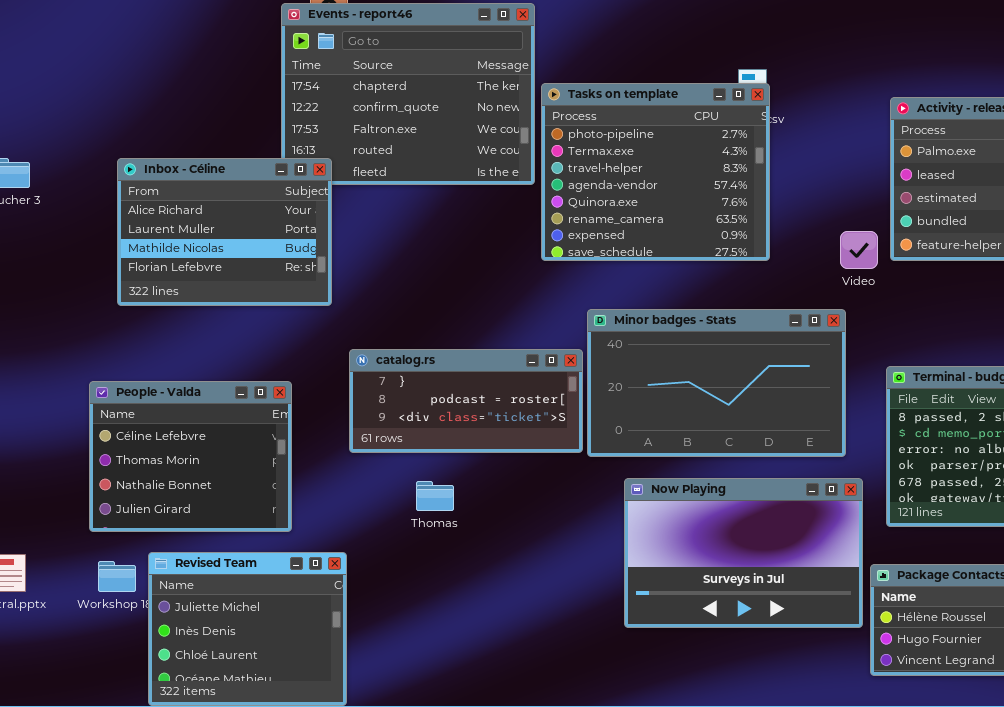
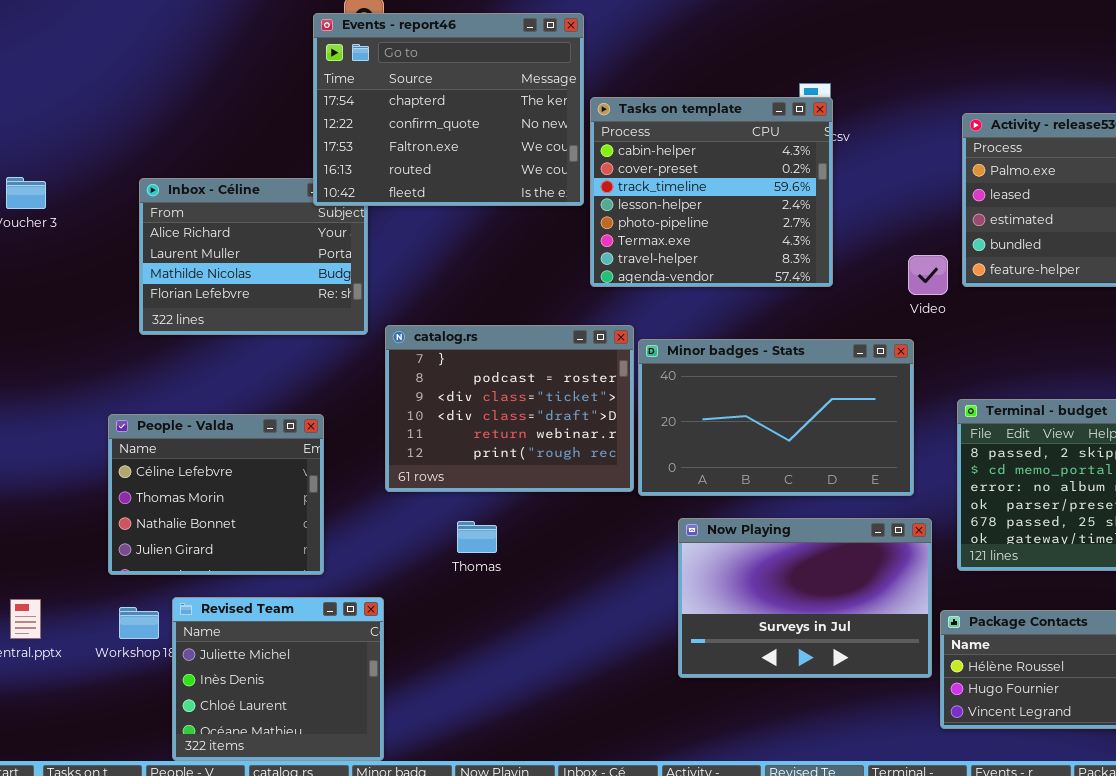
Events - report46: [281,3,535,185] -> [313,13,584,206], raised
Tasks on template: [541,83,770,261] -> [590,97,833,287], scrolled up 4 rows
catalog.rs: [349,349,583,453] -> [385,325,634,492], resized

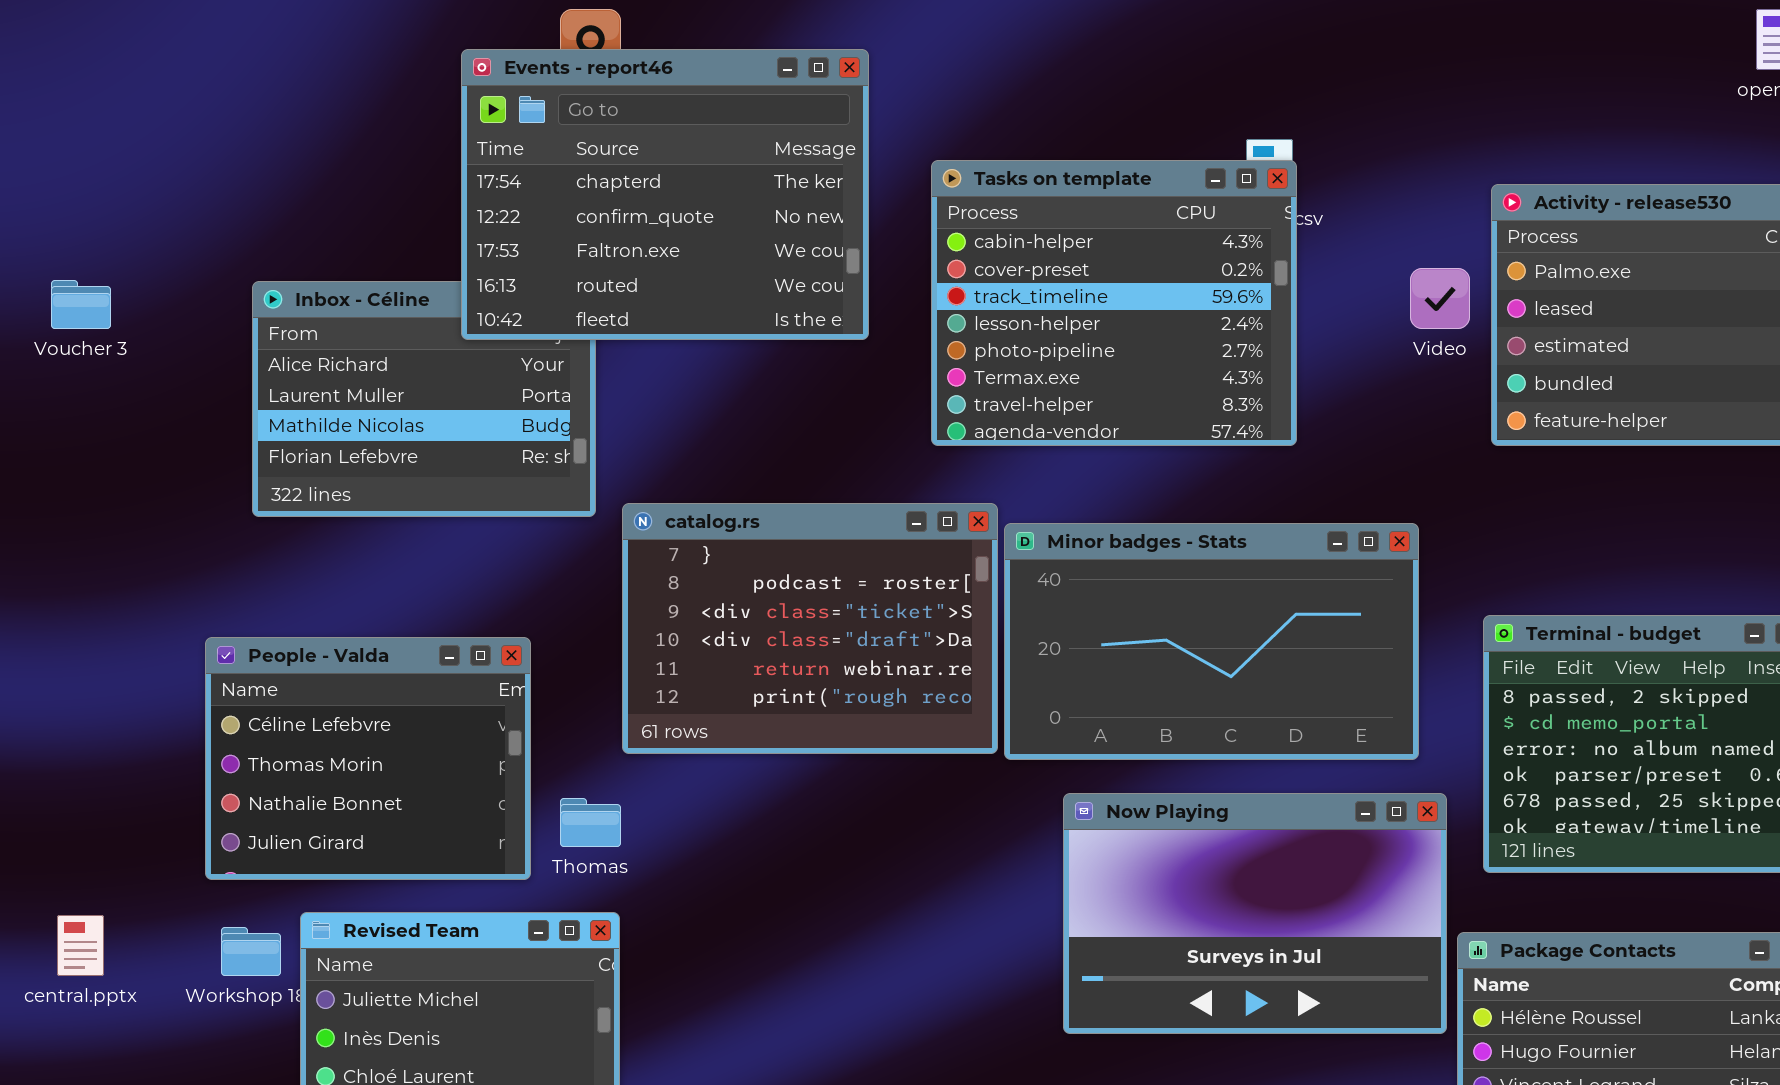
Events - report46: [313,13,584,206] -> [461,49,869,340], moved
Video: [908,255,948,295] -> [1410,268,1470,329], moved
Thomas: [457,521,497,553] -> [560,798,621,847], moved

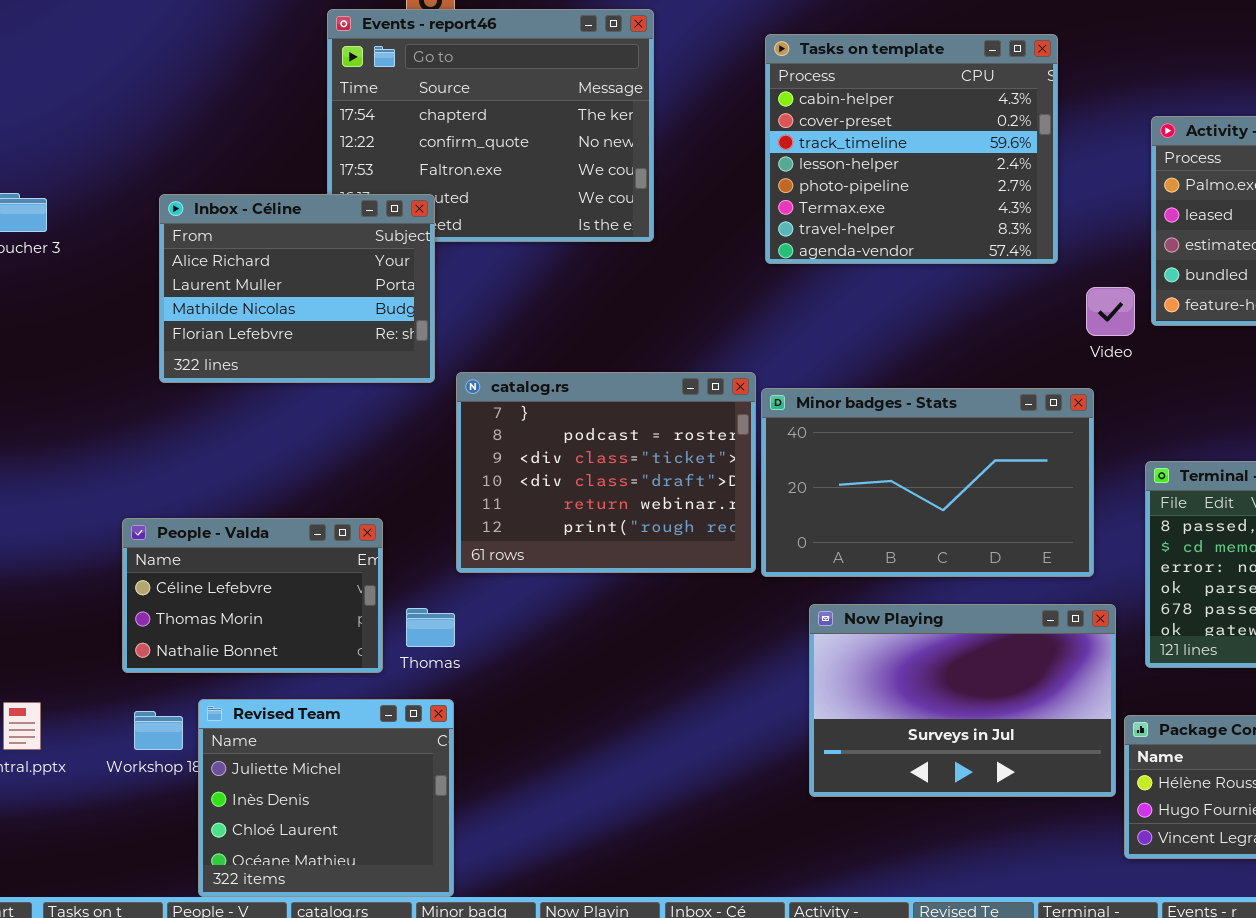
Tasks on template: [931,160,1297,446] -> [765,34,1058,264], moved
Video: [1410,268,1470,329] -> [1086,287,1135,336], moved
Inbox - Céline: [252,281,596,517] -> [159,194,435,383], raised
People - Valda: [205,637,531,880] -> [122,518,383,673], resized

